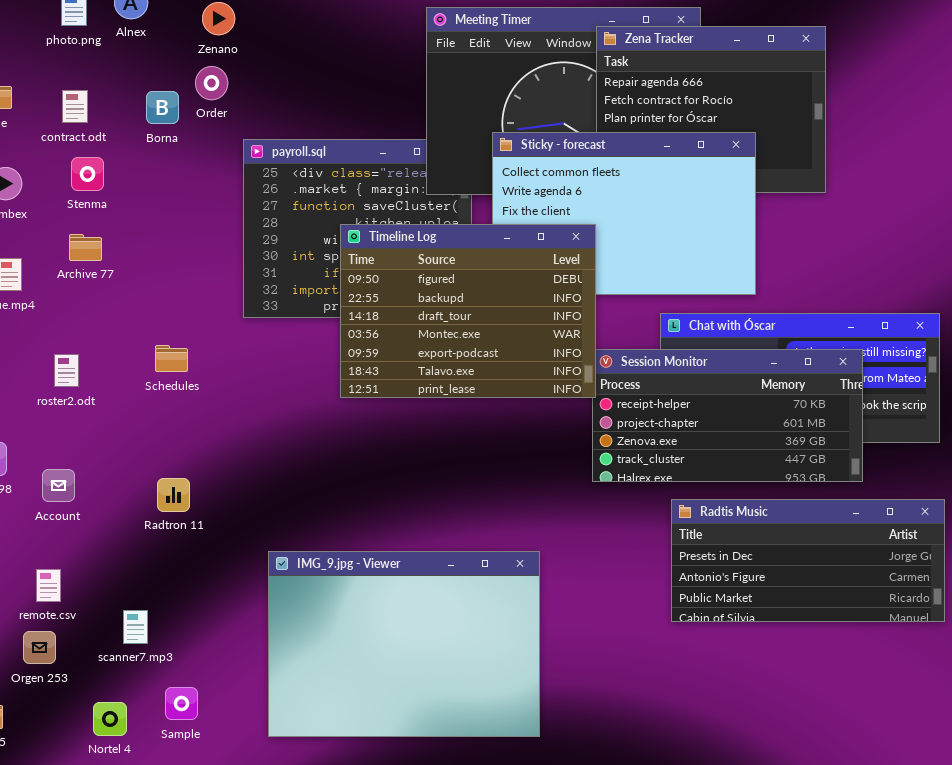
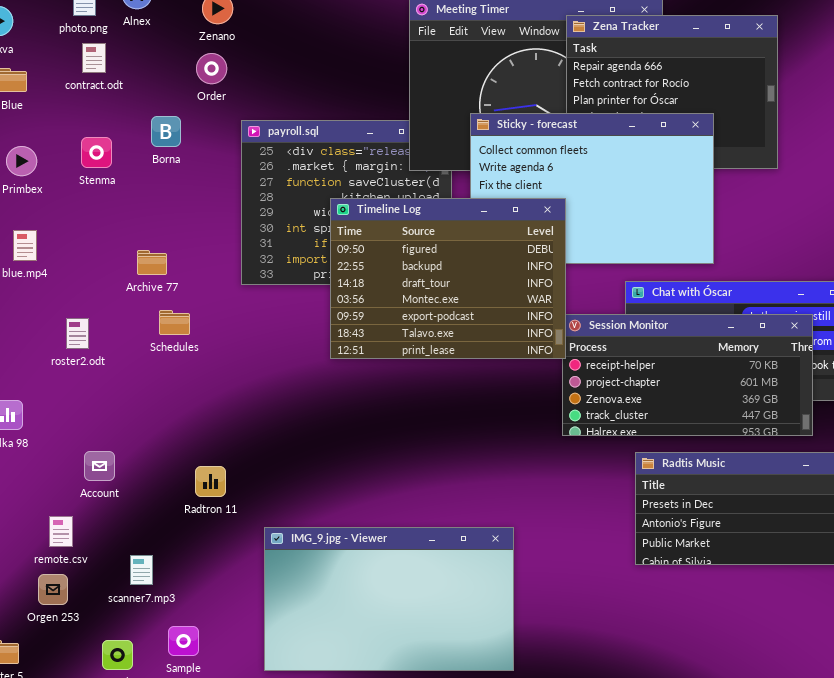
contract.odt: [62,90,88,123] -> [82,43,106,73], moved
Borna: [146,91,179,124] -> [151,116,181,147], moved
Archive 77: [69,234,102,261] -> [137,250,167,275], moved
Account: [42,469,75,502] -> [84,451,115,481], moved
Radtron 11: [157,478,190,512] -> [195,466,226,497], moved
IMG_9.jpg - Viewer: [268,551,540,737] -> [264,527,514,671], resized

